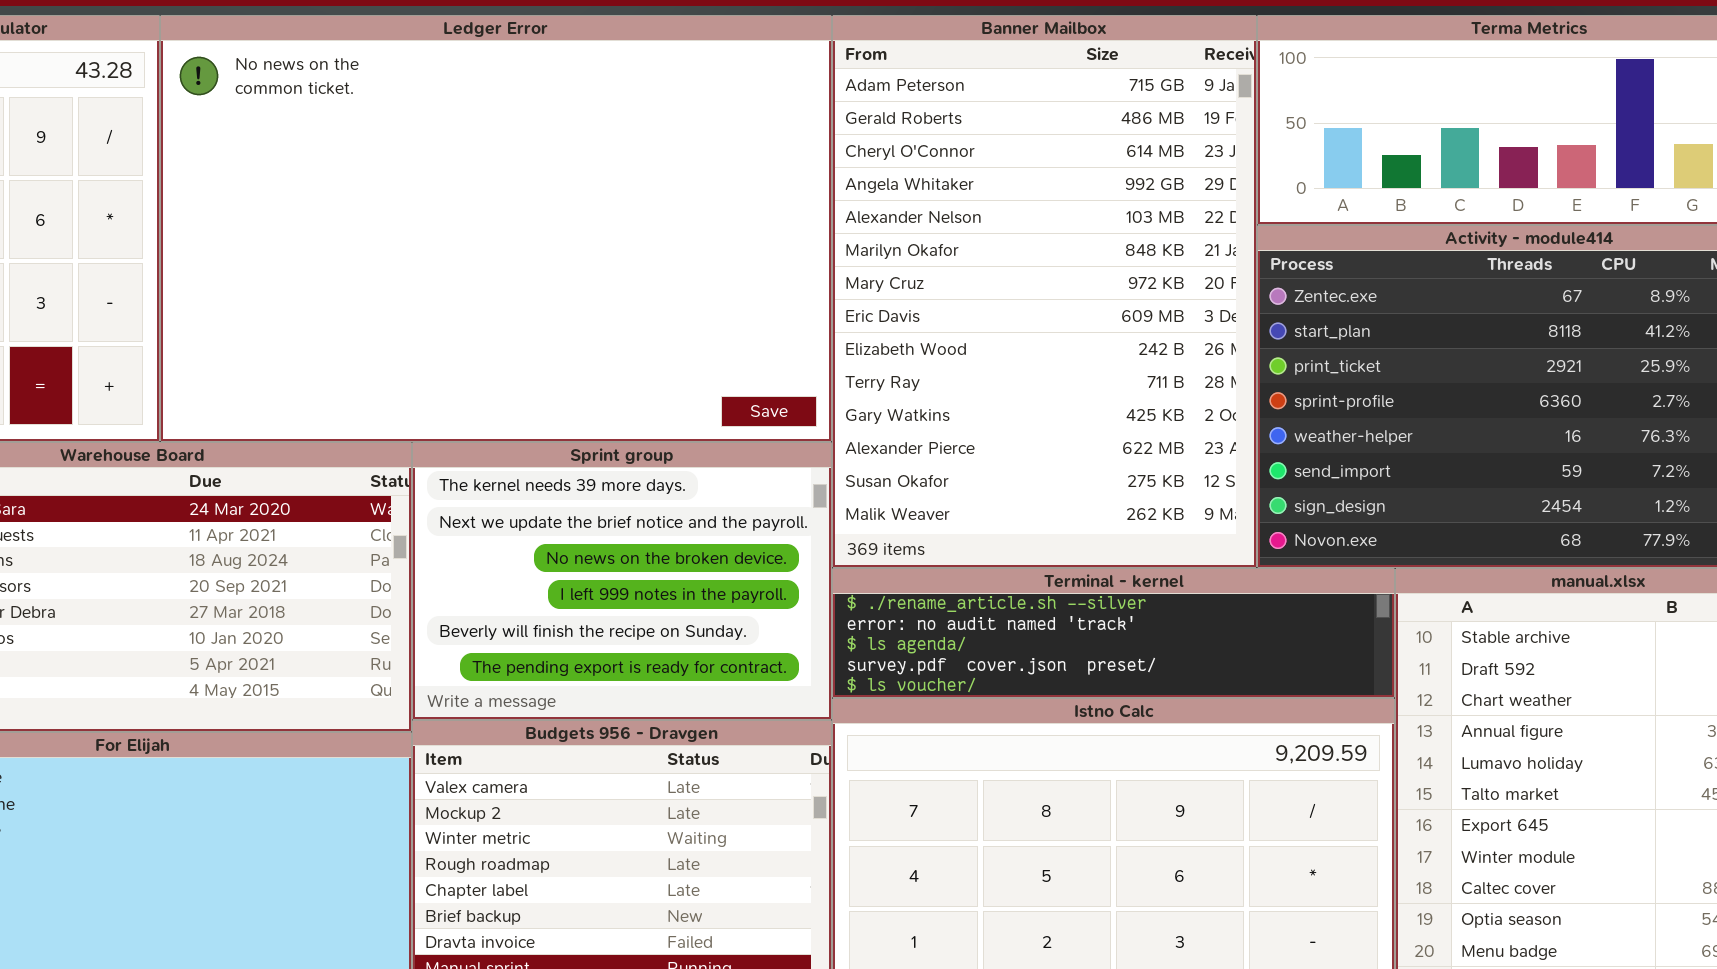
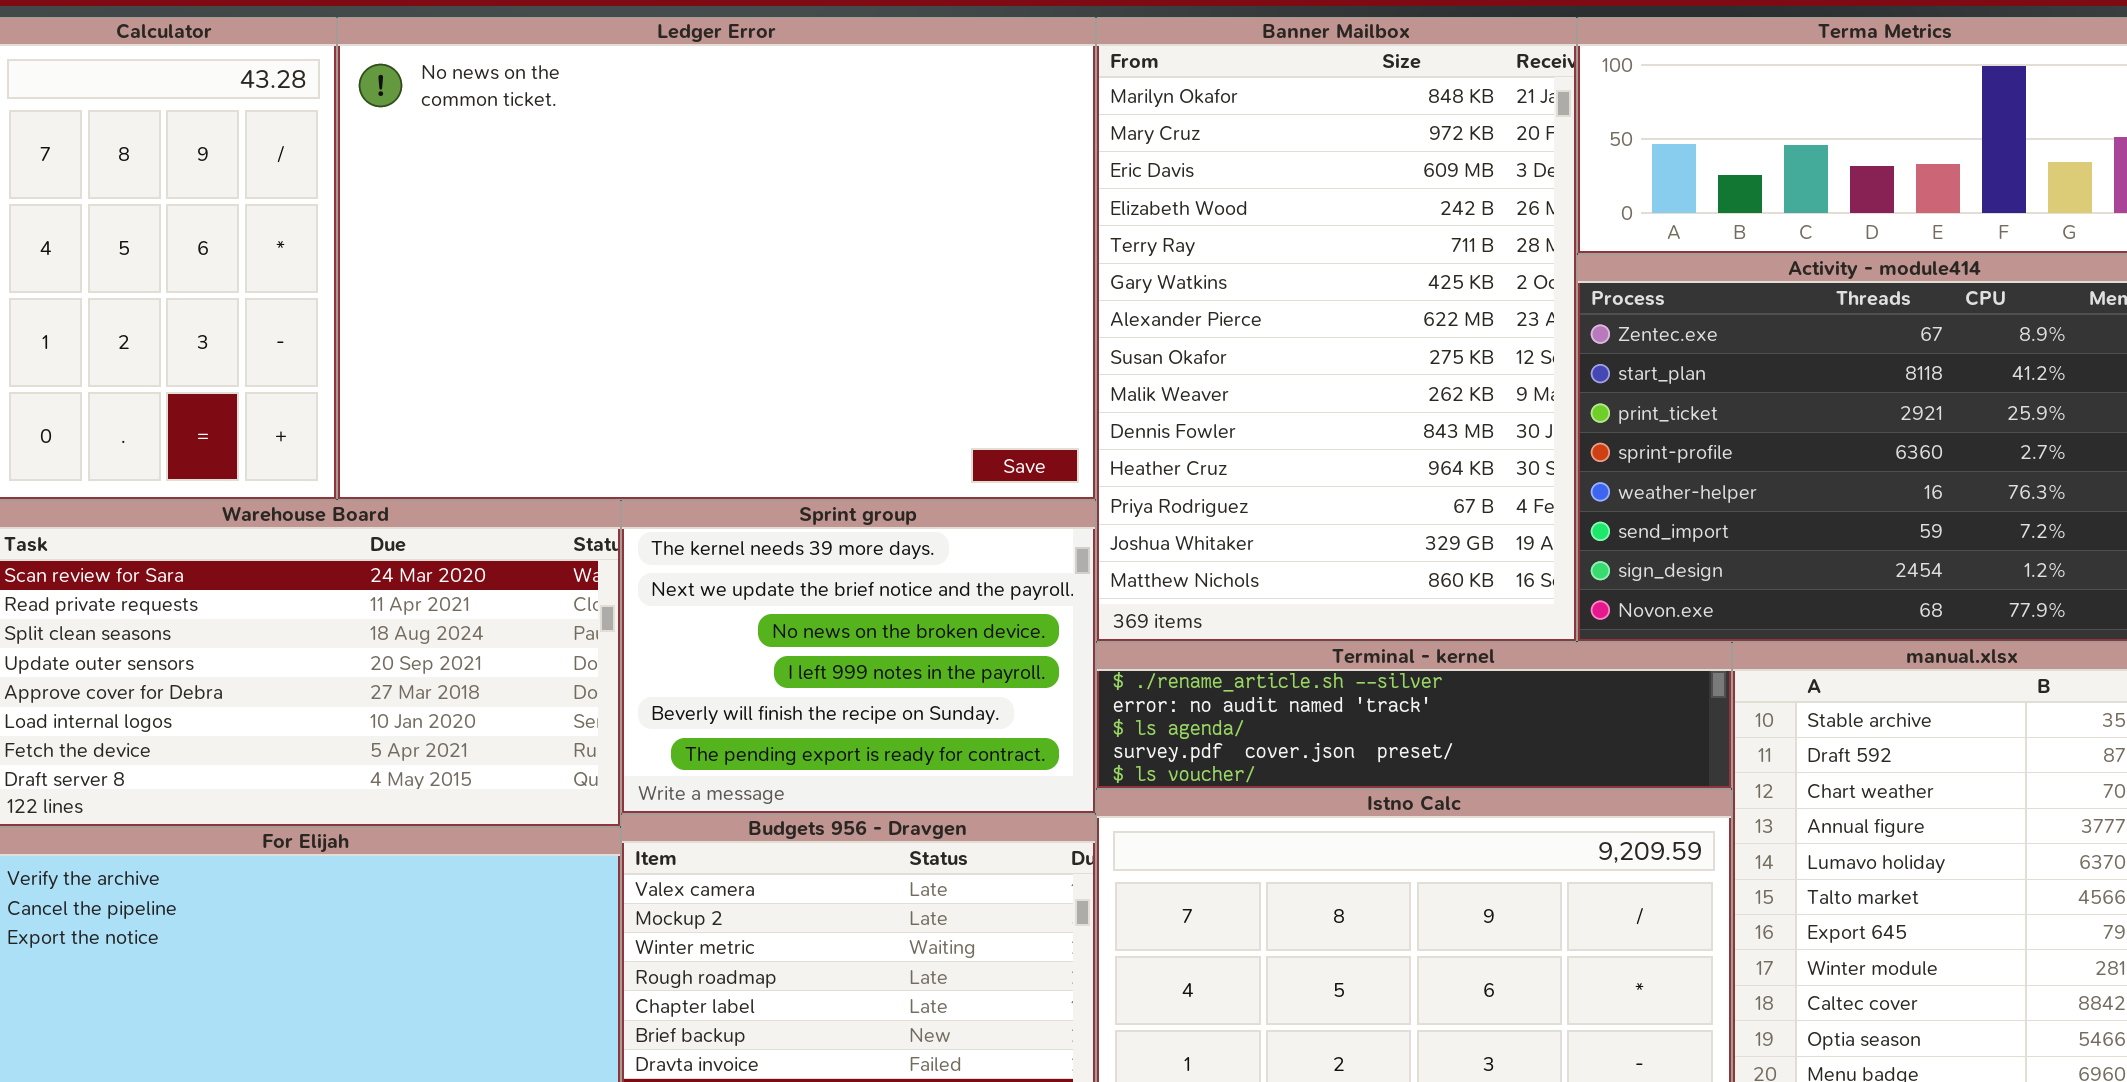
Banner Mailbox: [832,15,1257,568] -> [1096,17,1577,642], scrolled down 5 rows

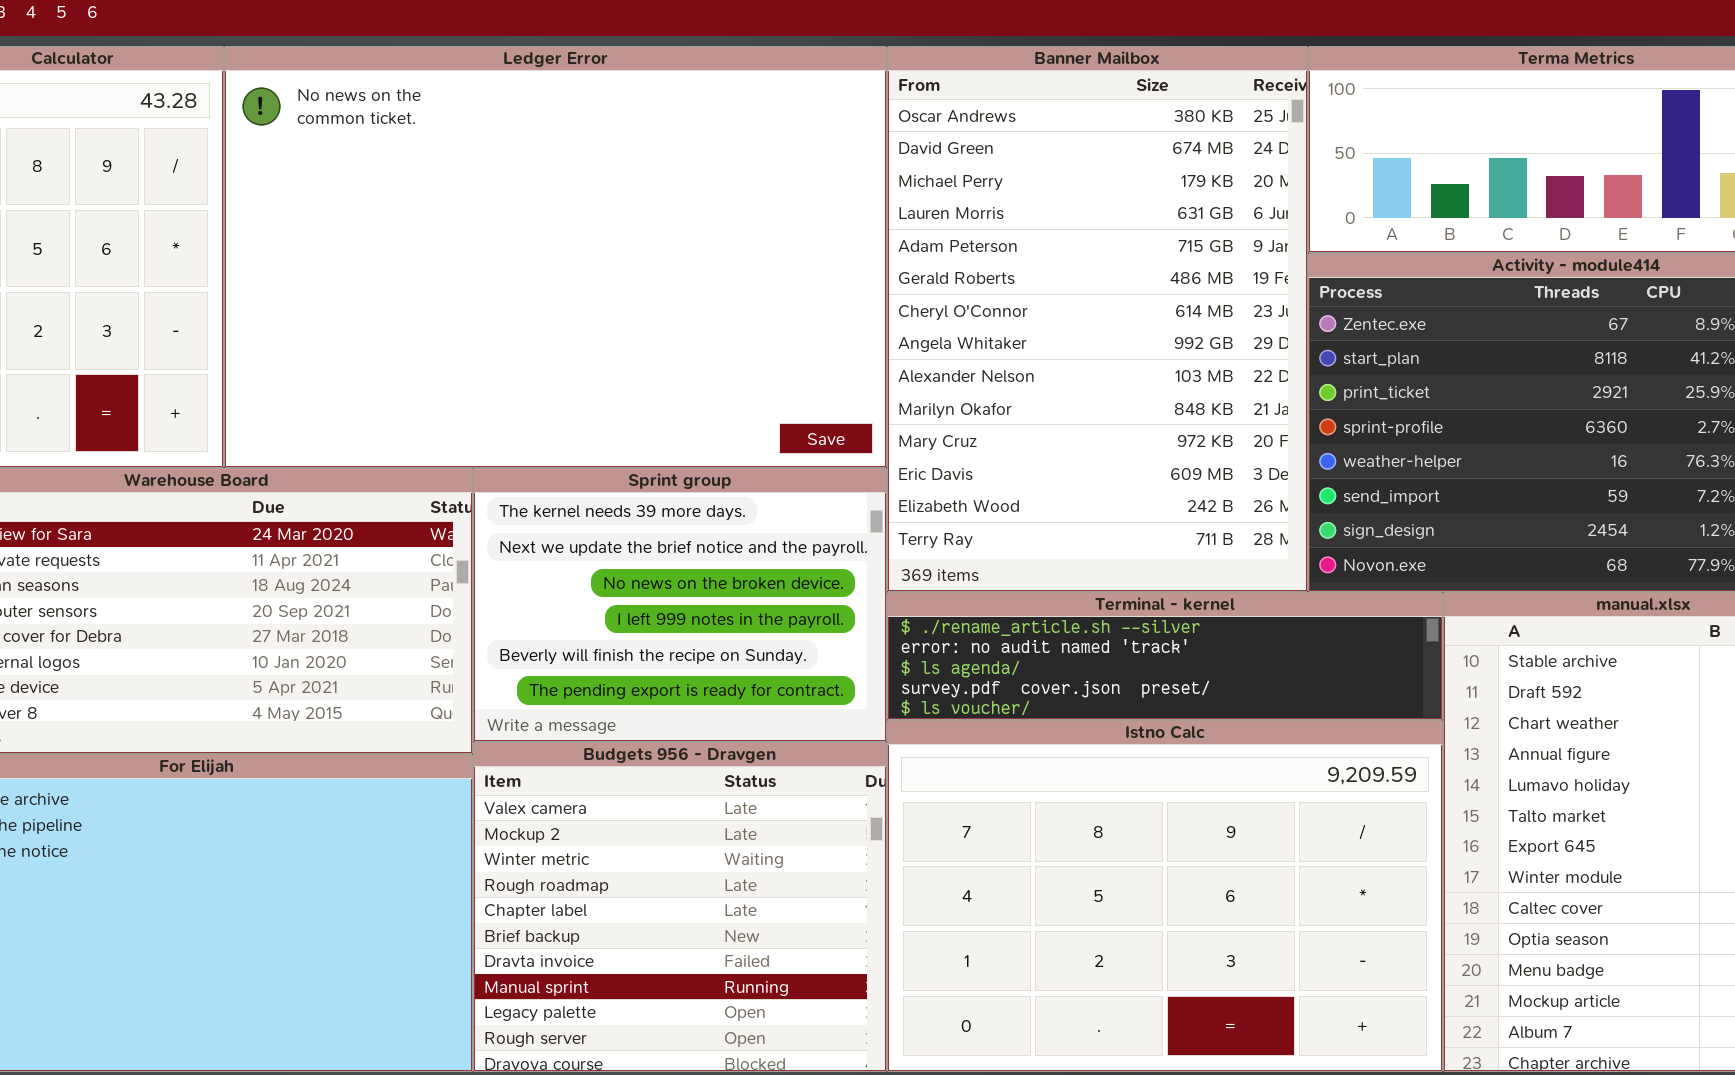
Banner Mailbox: [1096,17,1577,642] -> [887,46,1308,592], scrolled up 9 rows

